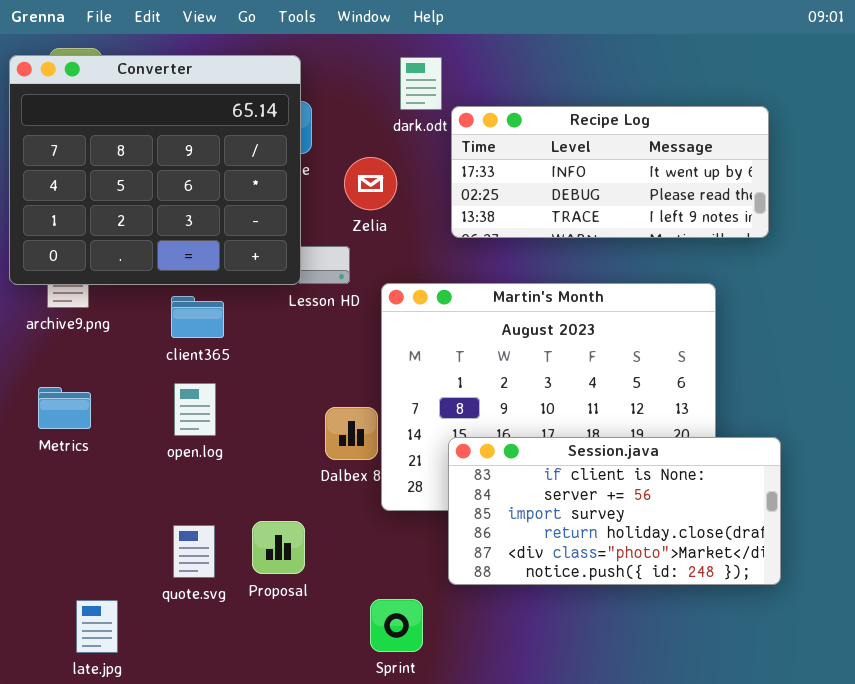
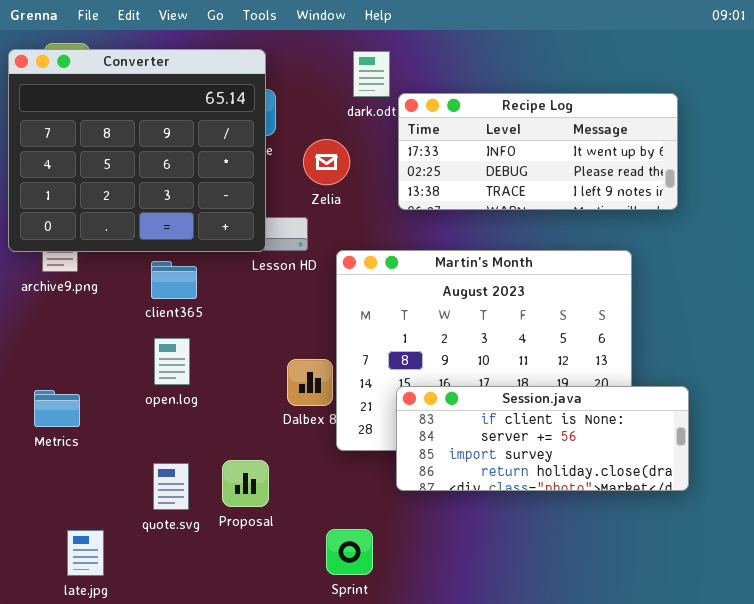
Metrics: [38,387,91,429] -> [34,390,80,427], moved
Session.java: [448,437,781,585] -> [396,386,689,491], resized

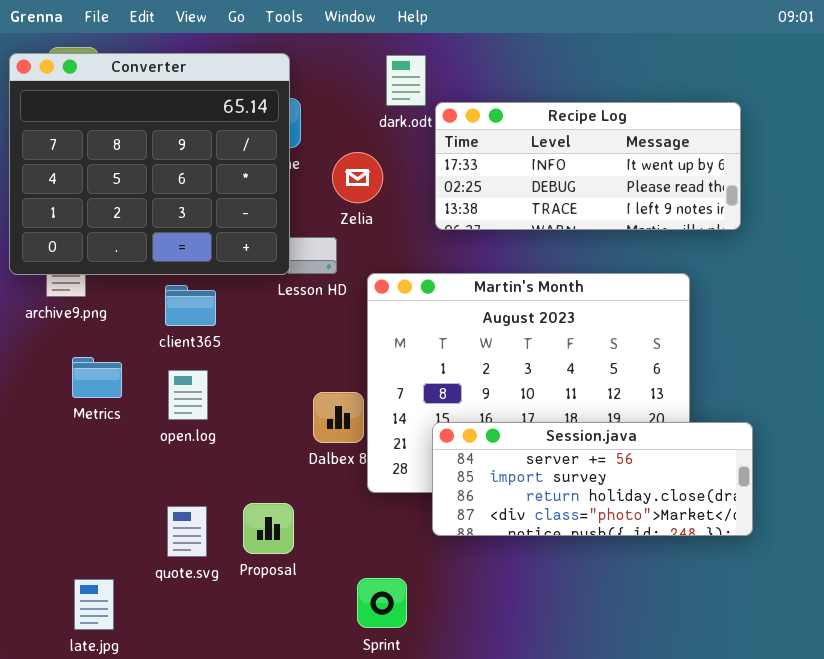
Session.java: [396,386,689,491] -> [432,422,753,536], scrolled down 1 row
Metrics: [34,390,80,427] -> [72,357,122,398], moved

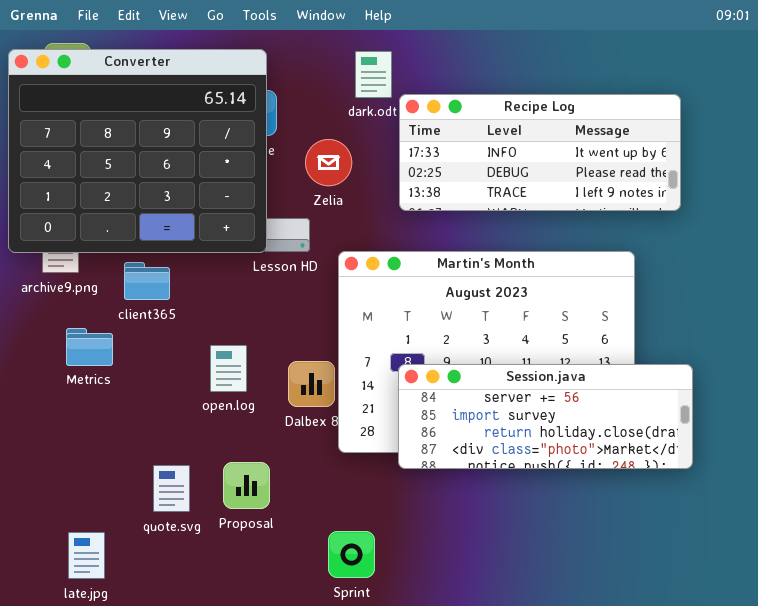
client365: [165,285,216,326] -> [124,262,170,300], moved
open.log: [168,370,208,420] -> [210,345,247,392], moved
Session.java: [432,422,753,536] -> [398,364,693,469], moved

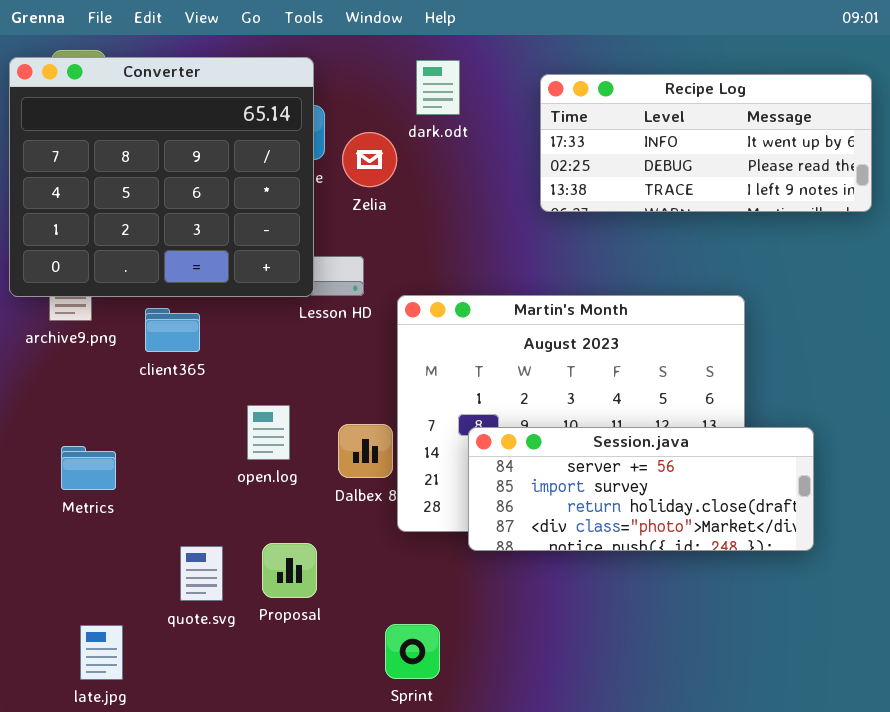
Recipe Log: [399,94,681,211] -> [540,74,872,212], moved
Zelia: [305,139,352,186] -> [342,132,397,187], moved
Metrics: [66,328,113,366] -> [61,446,116,490], moved

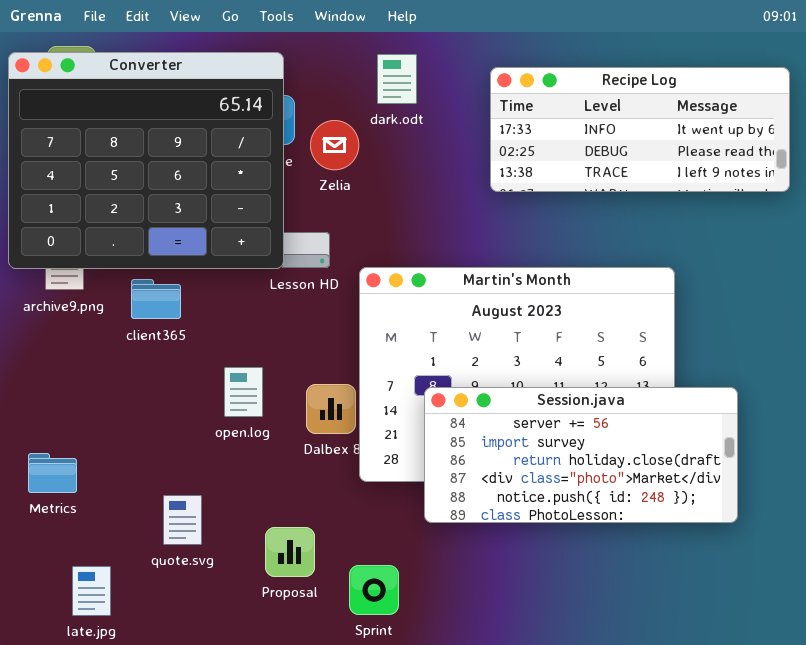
Session.java: [468,427,814,551] -> [424,387,738,523], resized
Metrics: [61,446,116,490] -> [28,453,77,493], moved
Proposal: [262,543,317,598] -> [265,527,315,577], moved

